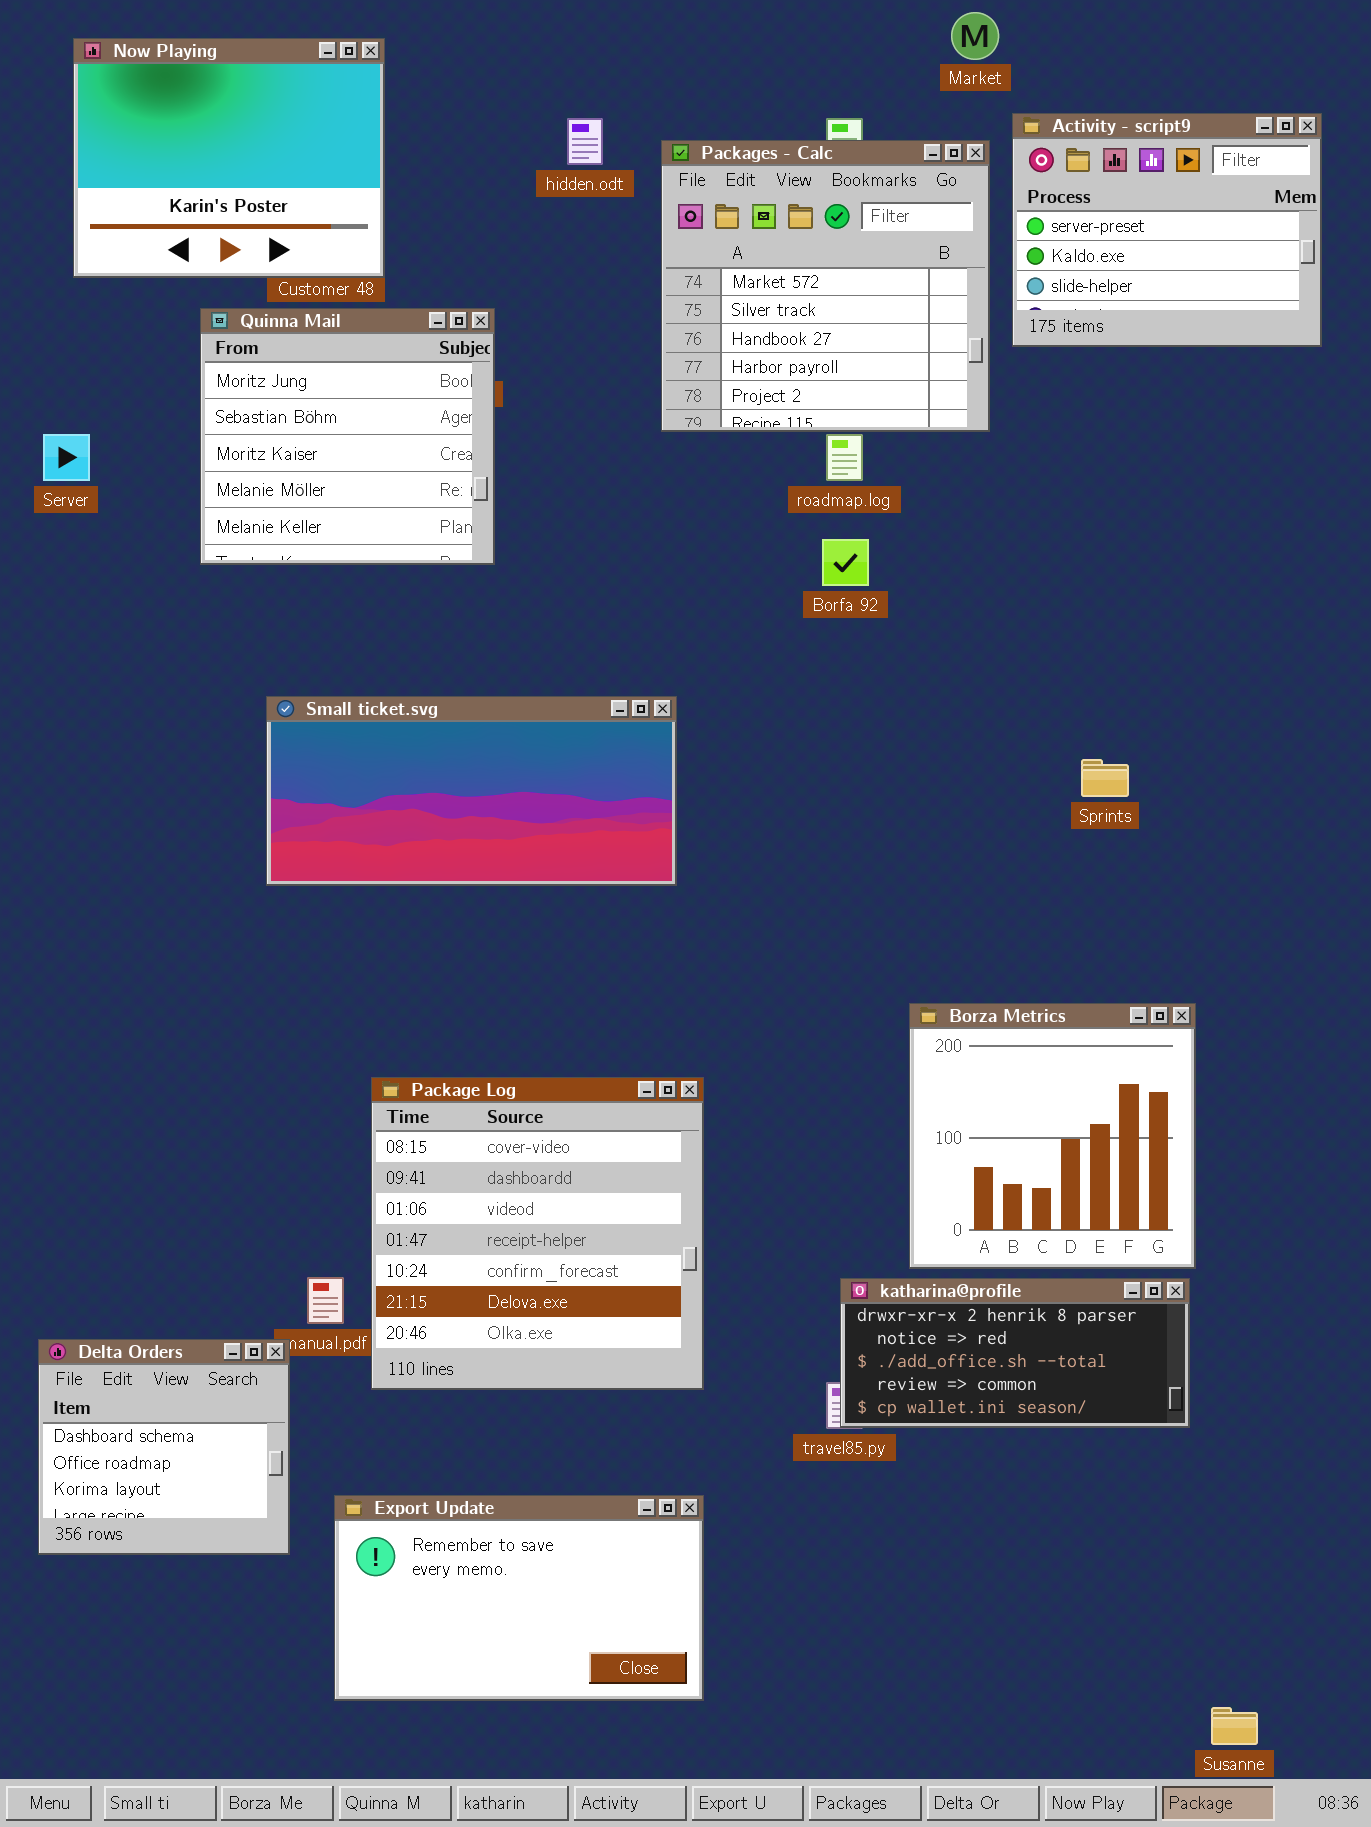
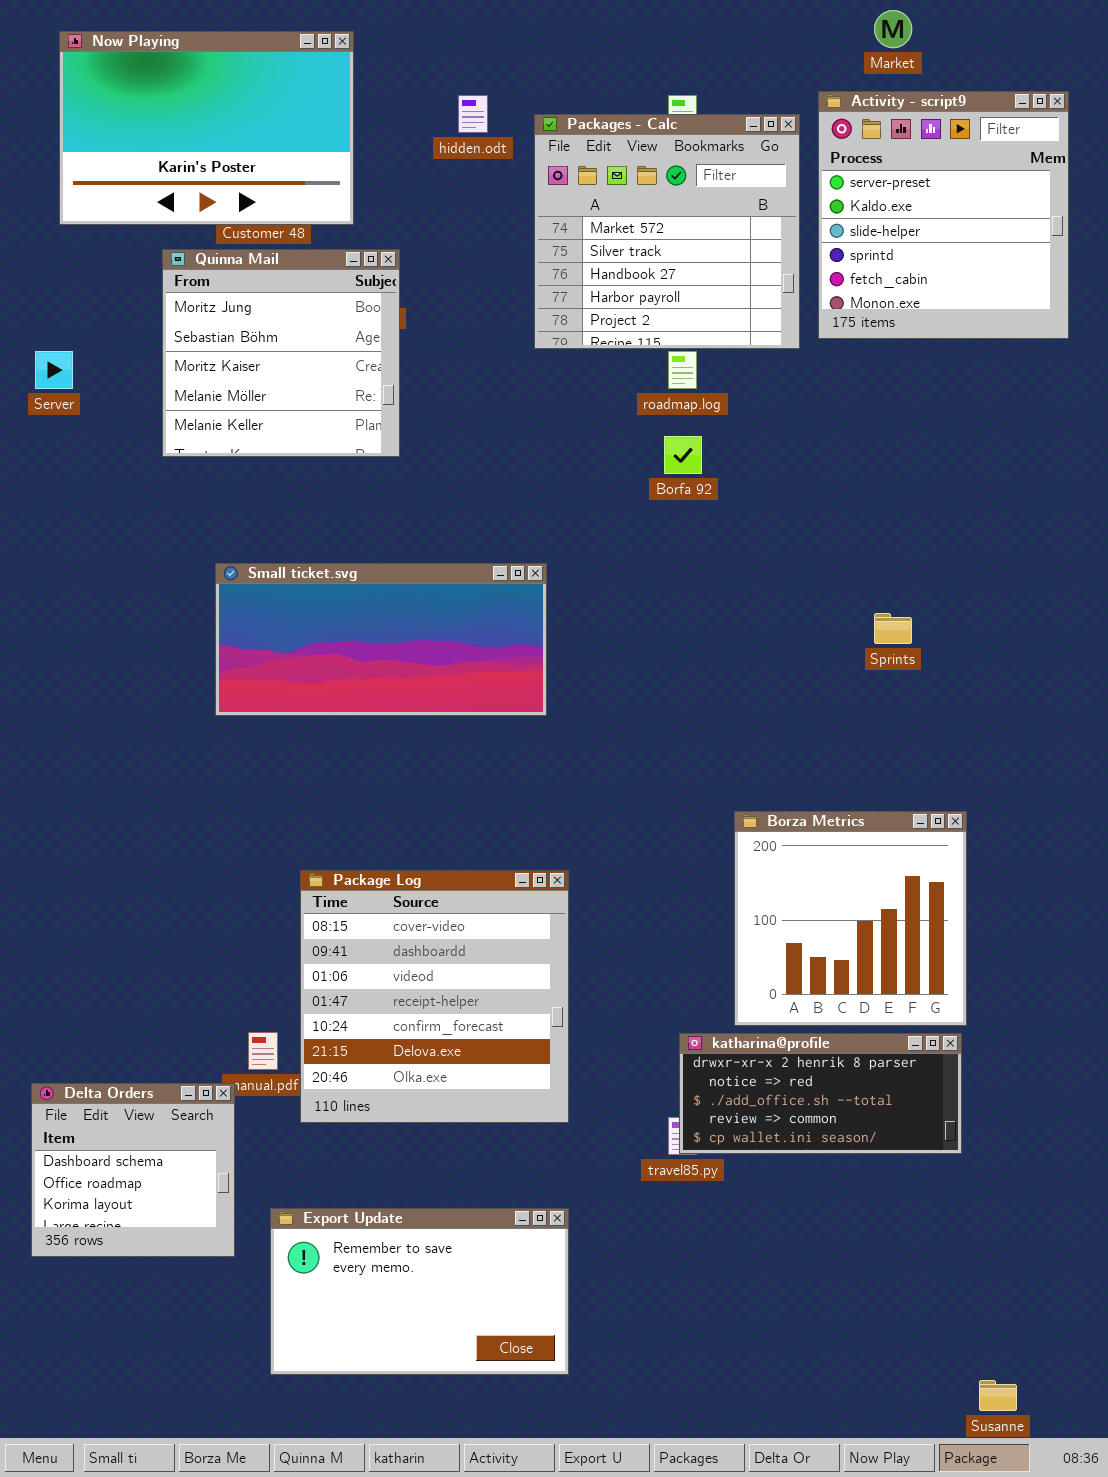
Market: [951,12,999,60] -> [874,10,912,48], moved
Now Playing: [73,38,385,278] -> [59,31,354,225], resized
Activity - script9: [1012,113,1322,347] -> [818,91,1069,339], resized

